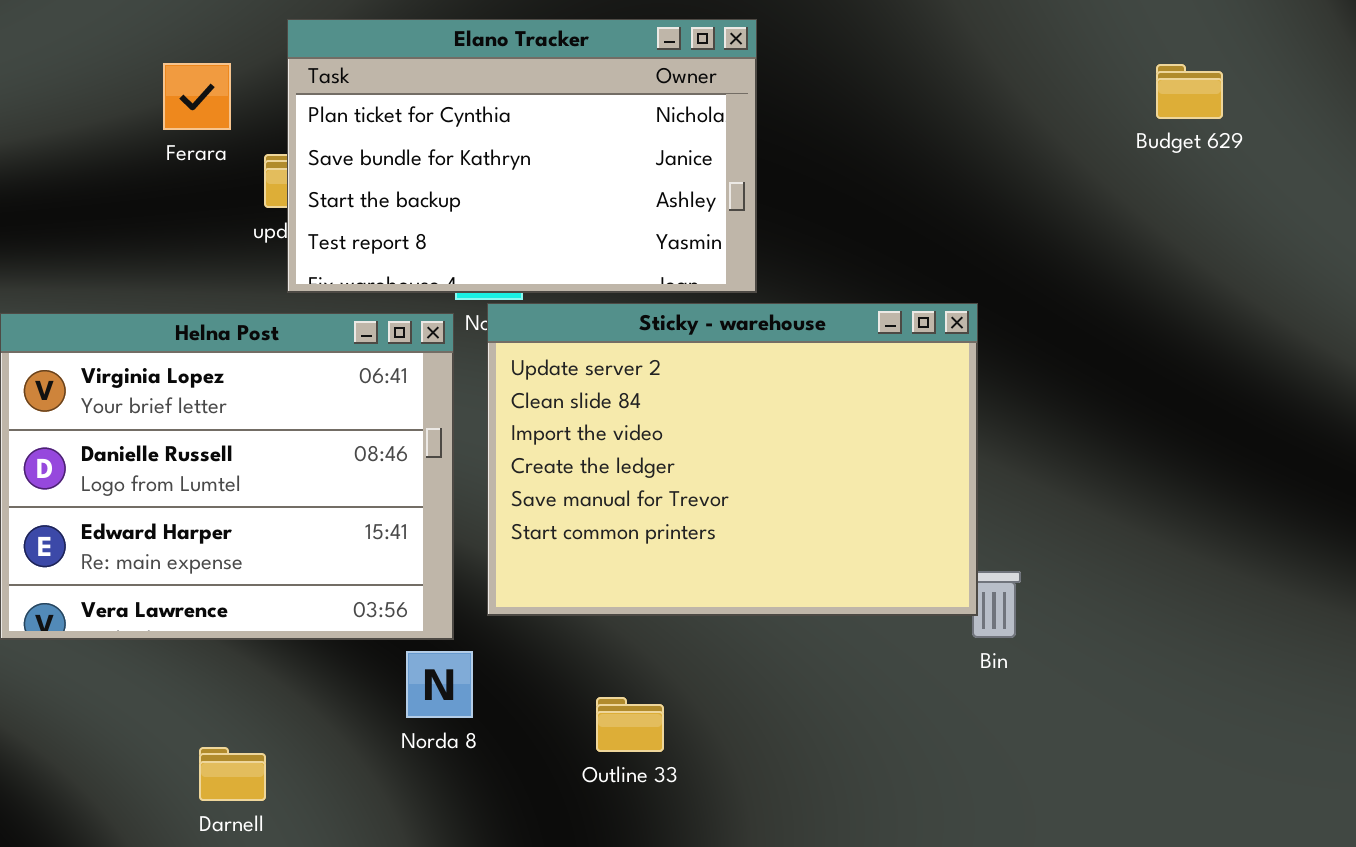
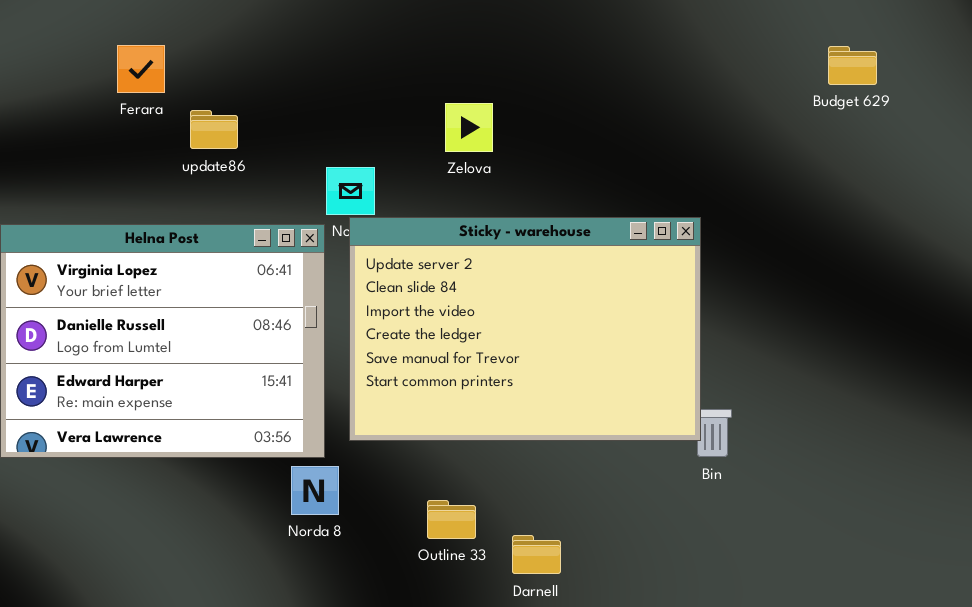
Elano Tracker: [287,19,757,293] -> none, closed
Darnell: [199,747,266,801] -> [512,535,561,574], moved

